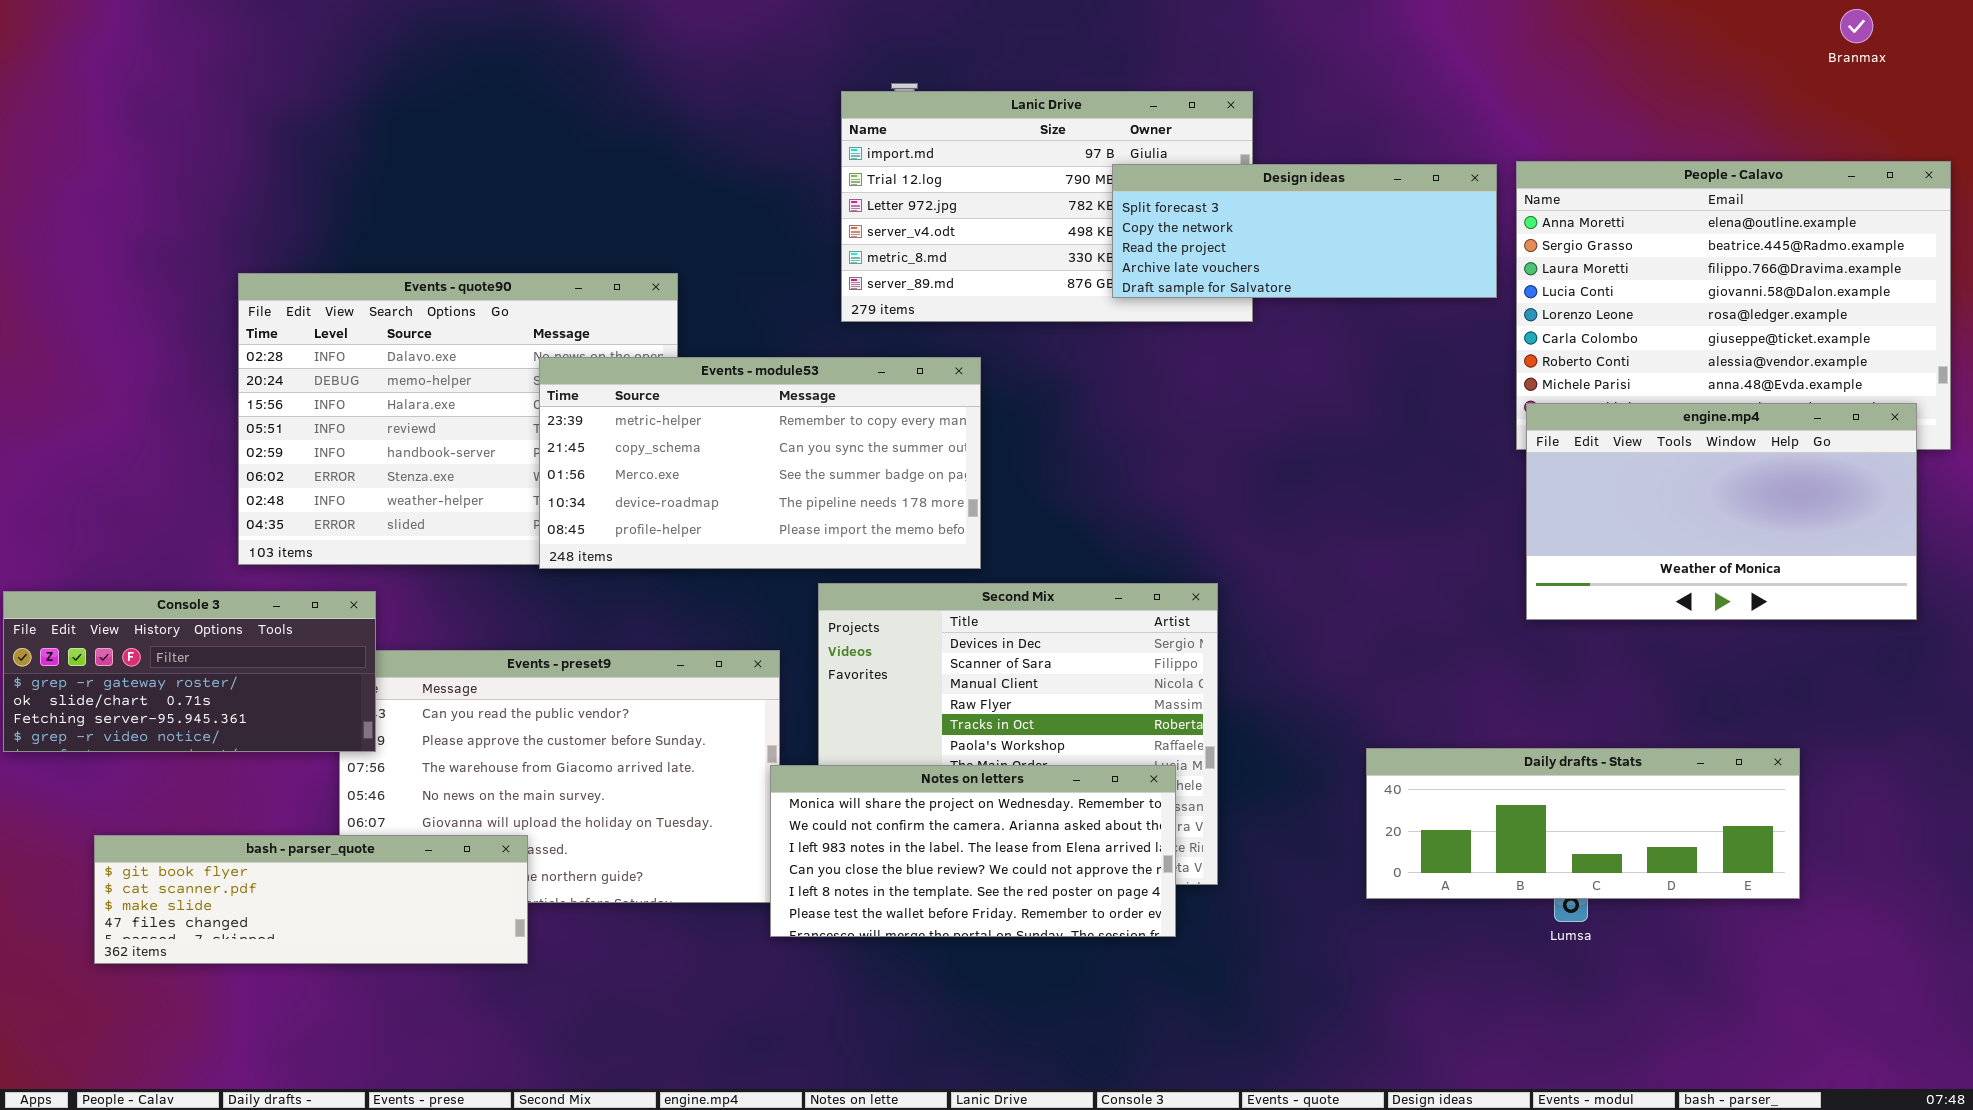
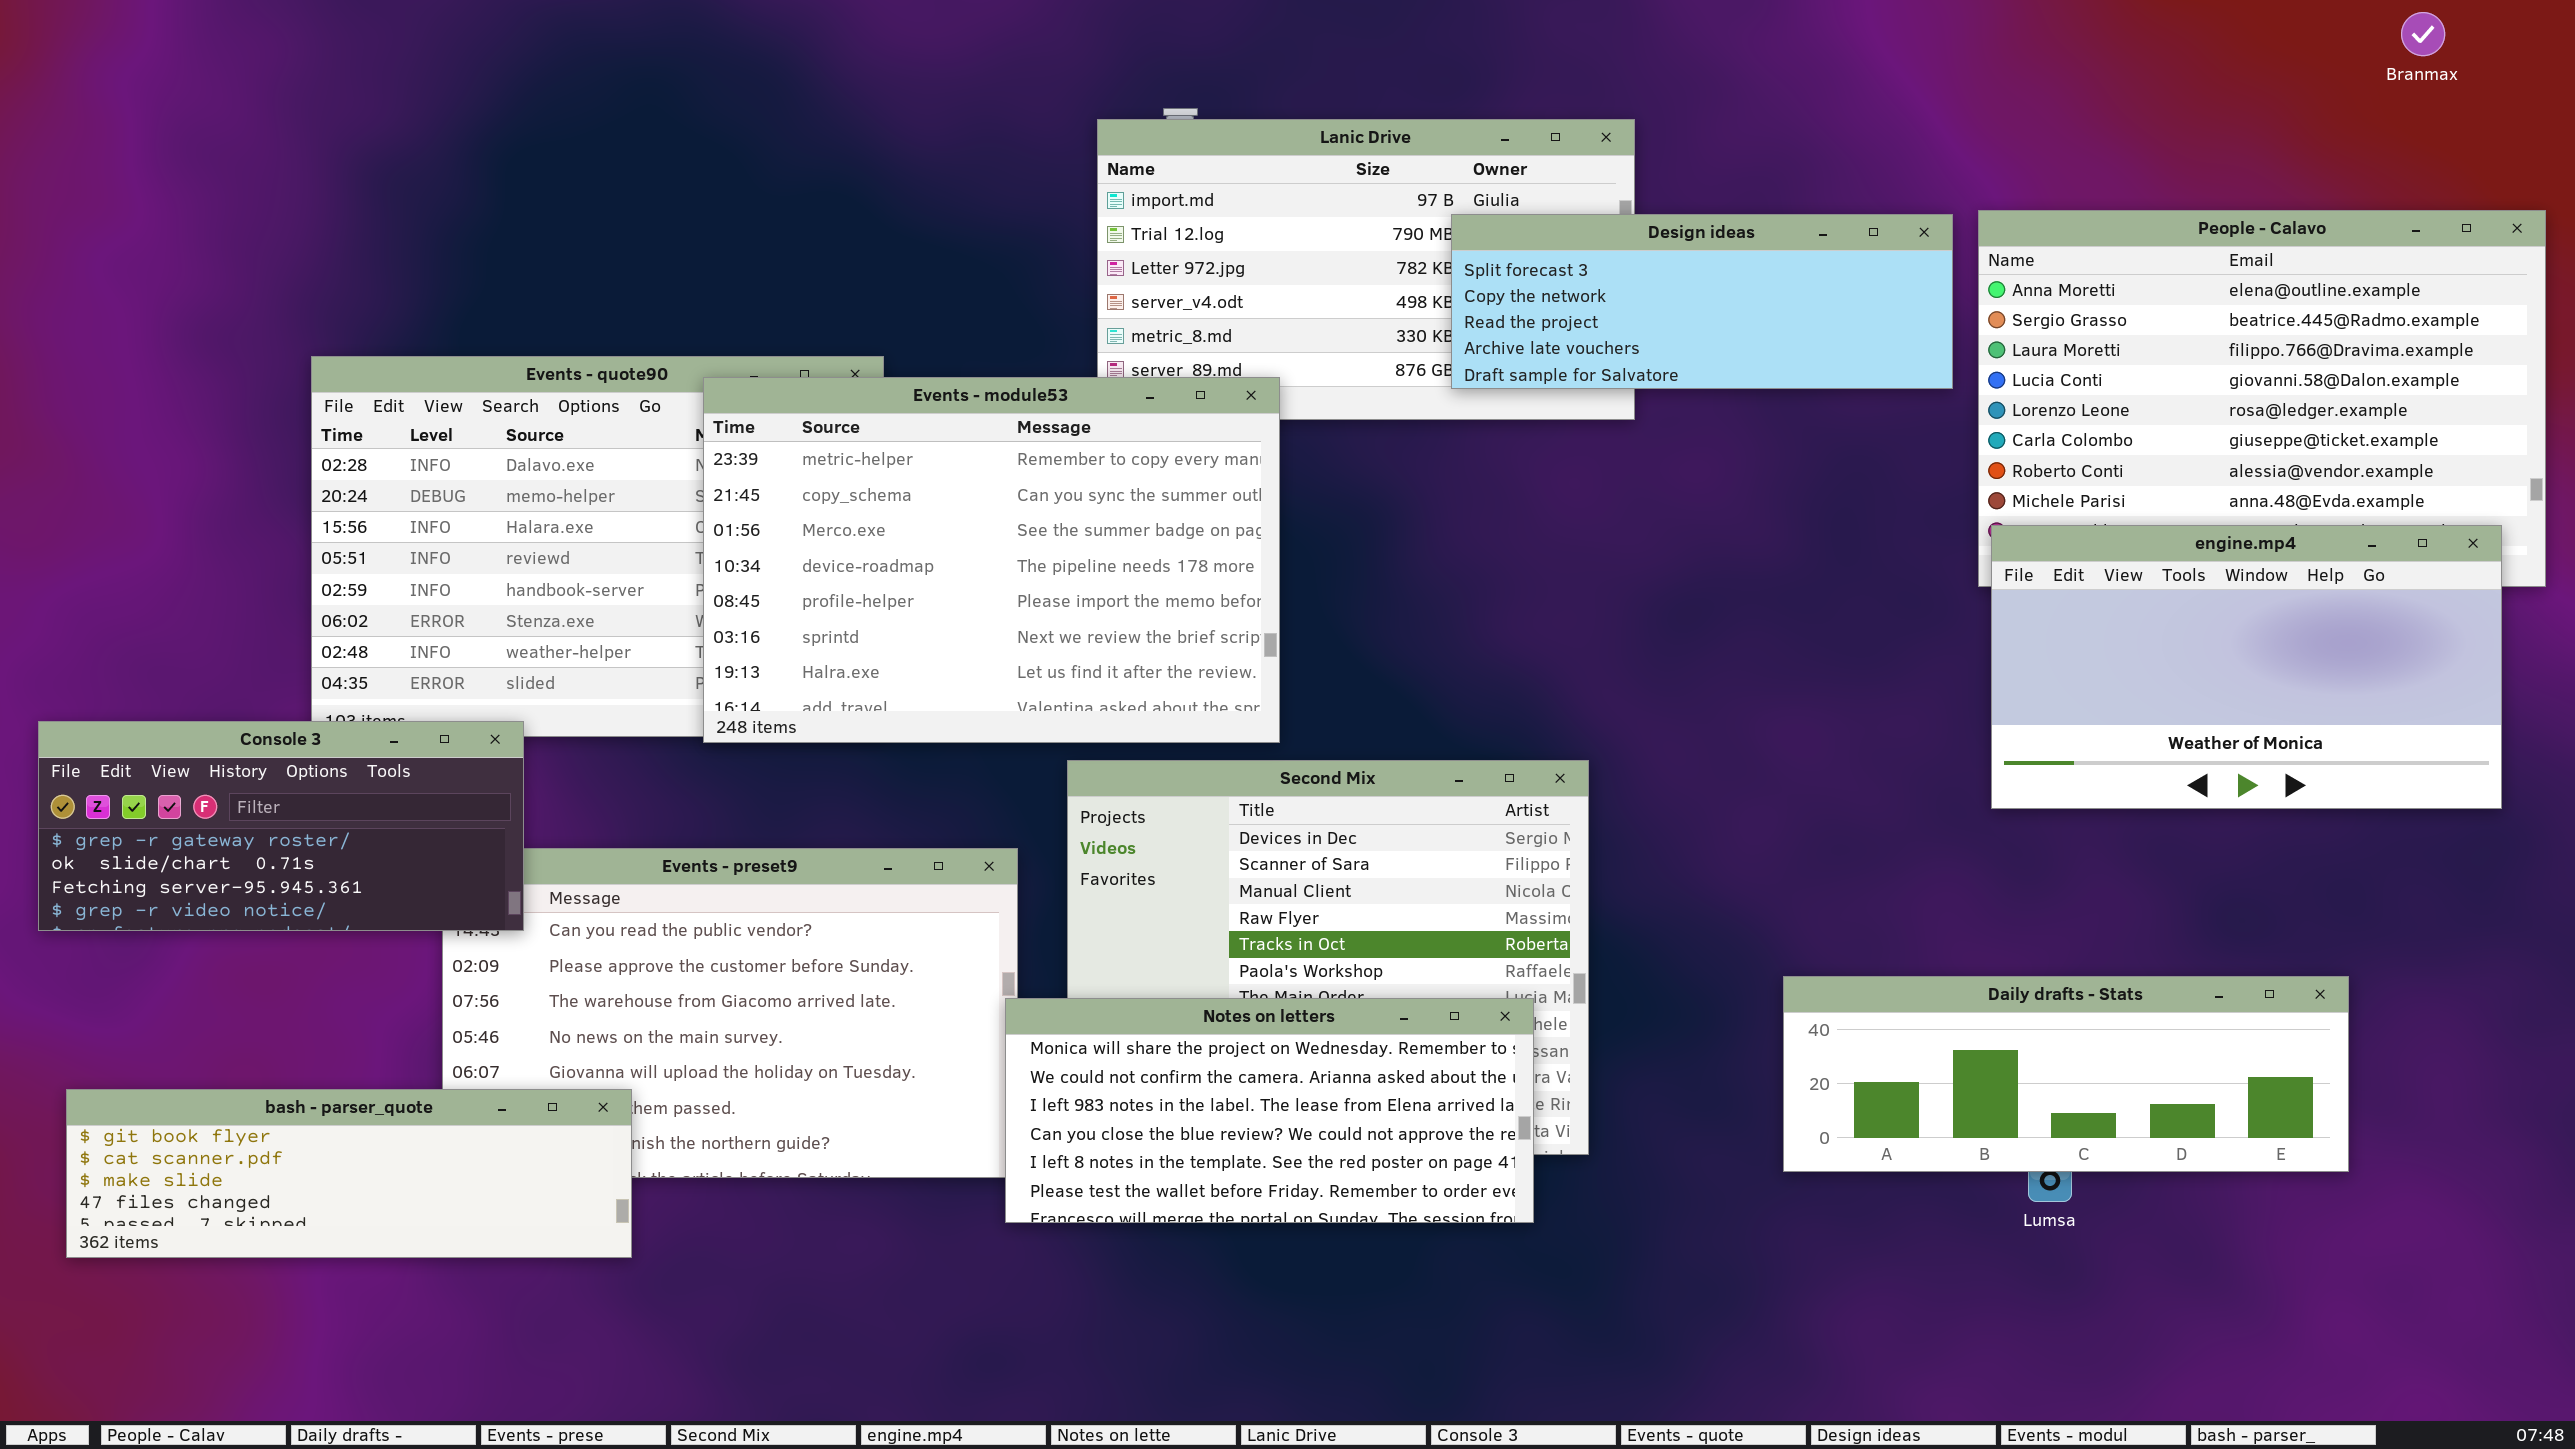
Events - module53: [539,357,981,569] -> [703,377,1280,743], resized
Console 3: [3,591,376,752] -> [38,721,524,931], moved
bash - parser_quote: [94,835,528,964] -> [66,1089,632,1258], moved

